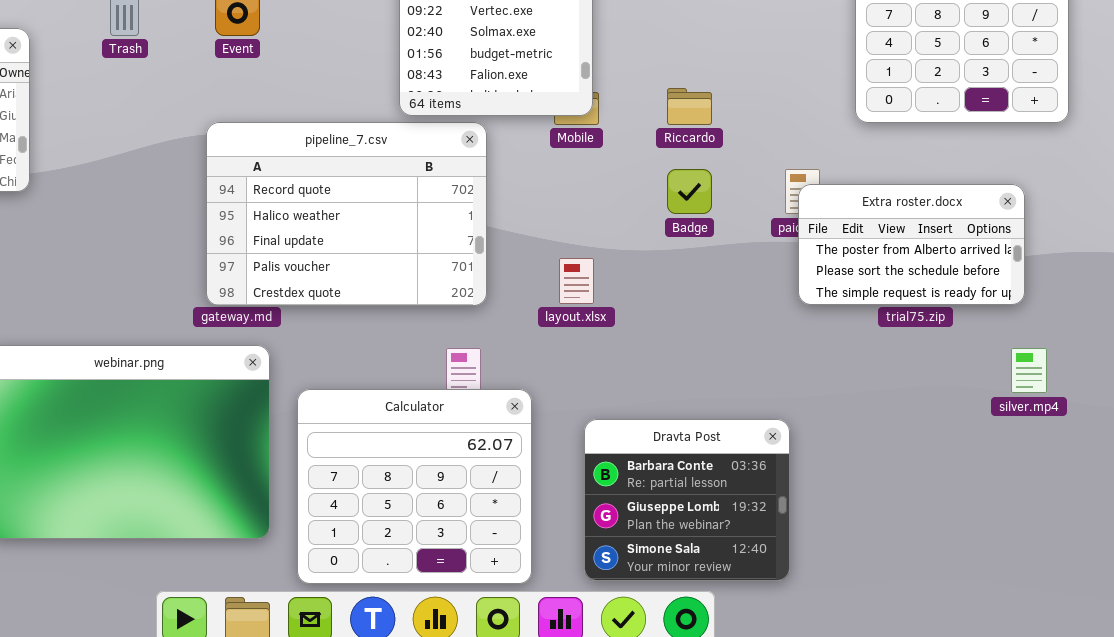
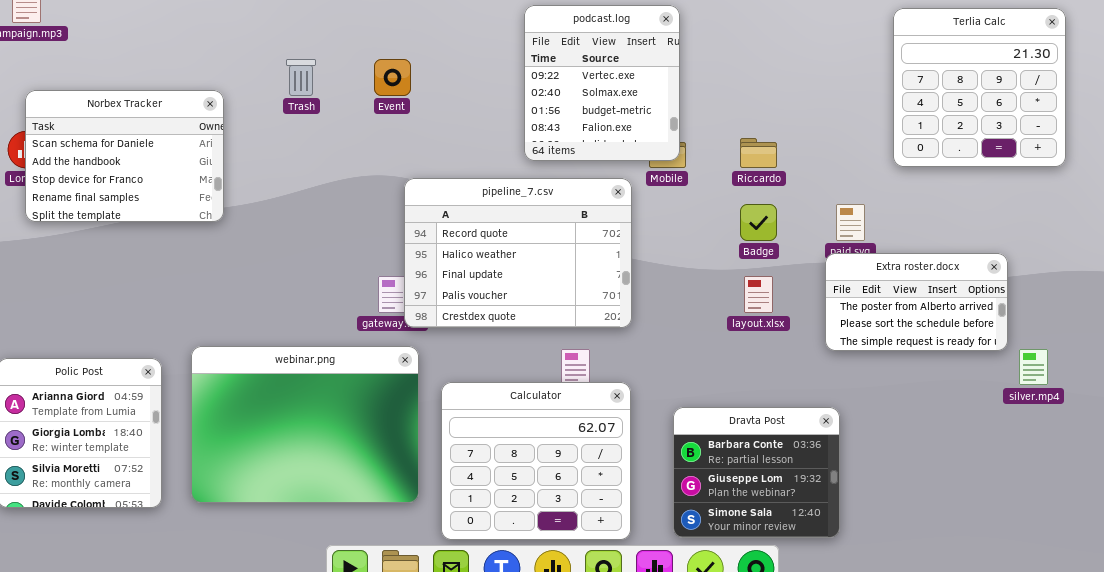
pipeline_7.csv: [206,122,487,306] -> [404,178,632,328], moved
Extra roster.docx: [798,184,1025,305] -> [825,253,1008,351], moved
layout.xlsx: [559,258,594,304] -> [744,276,773,313], moved

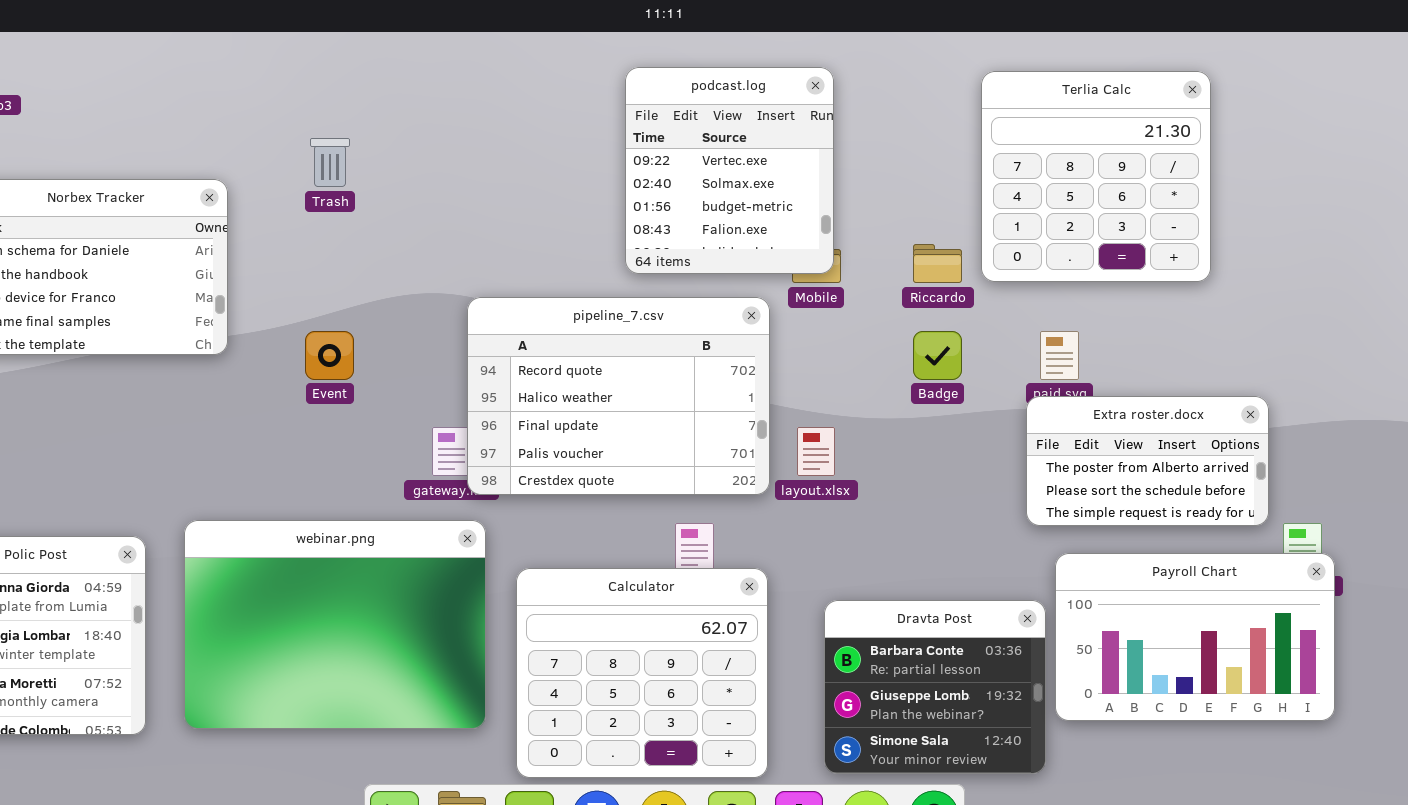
Terlia Calc: [893,8,1066,167] -> [981,71,1211,282], moved
Event: [374,59,411,96] -> [305,331,354,380], moved
layout.xlsx: [744,276,773,313] -> [797,427,835,476], moved
Payroll Chart: none -> [1055,553,1335,721], opened

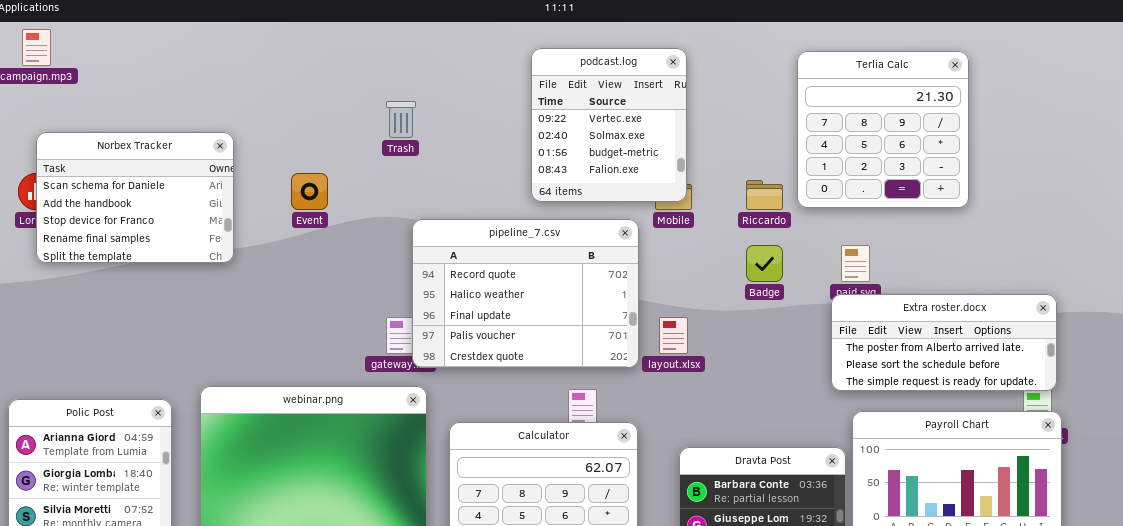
Trash: [310,138,350,187] -> [386,101,416,138], moved
Event: [305,331,354,380] -> [291,173,328,210], moved
Extra roster.docx: [1026,396,1269,526] -> [831,294,1057,391], resized

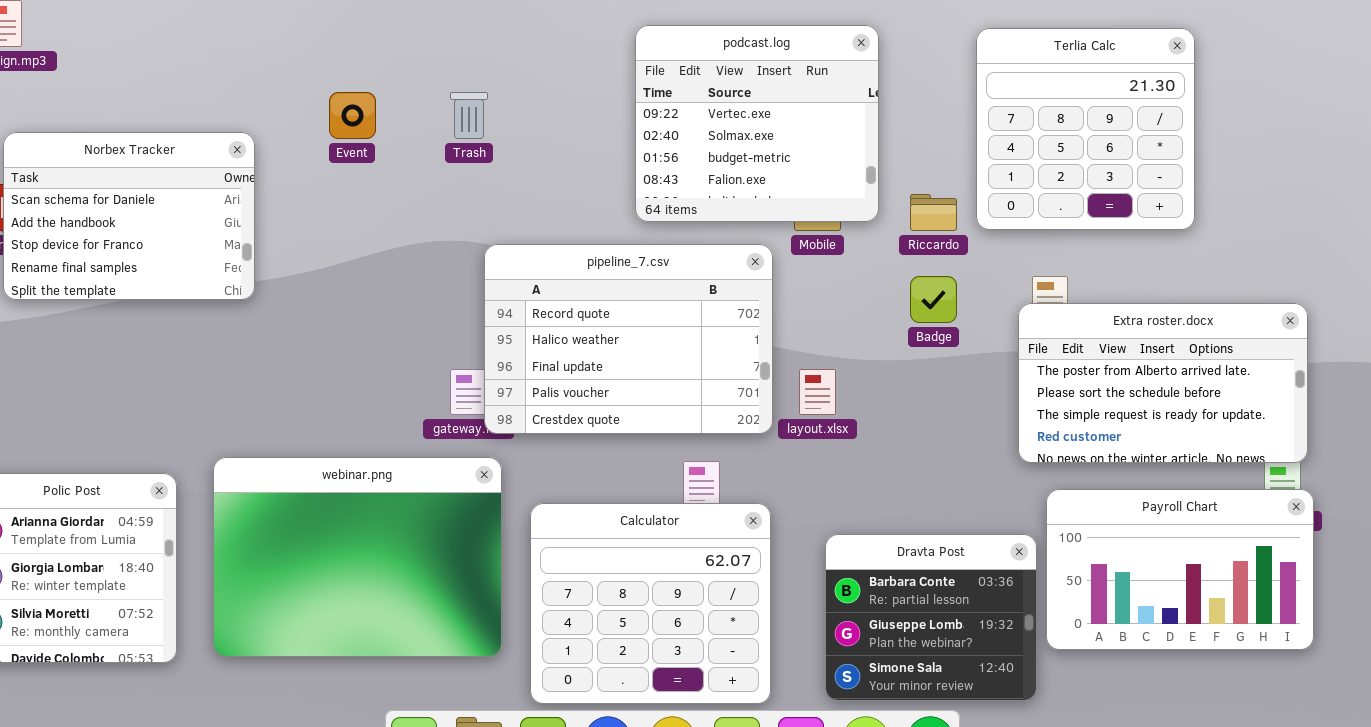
podcast.log: [531,48,687,202] -> [635,25,879,222], resized
Event: [291,173,328,210] -> [329,92,376,139], moved
Extra roster.docx: [831,294,1057,391] -> [1018,303,1308,463], resized

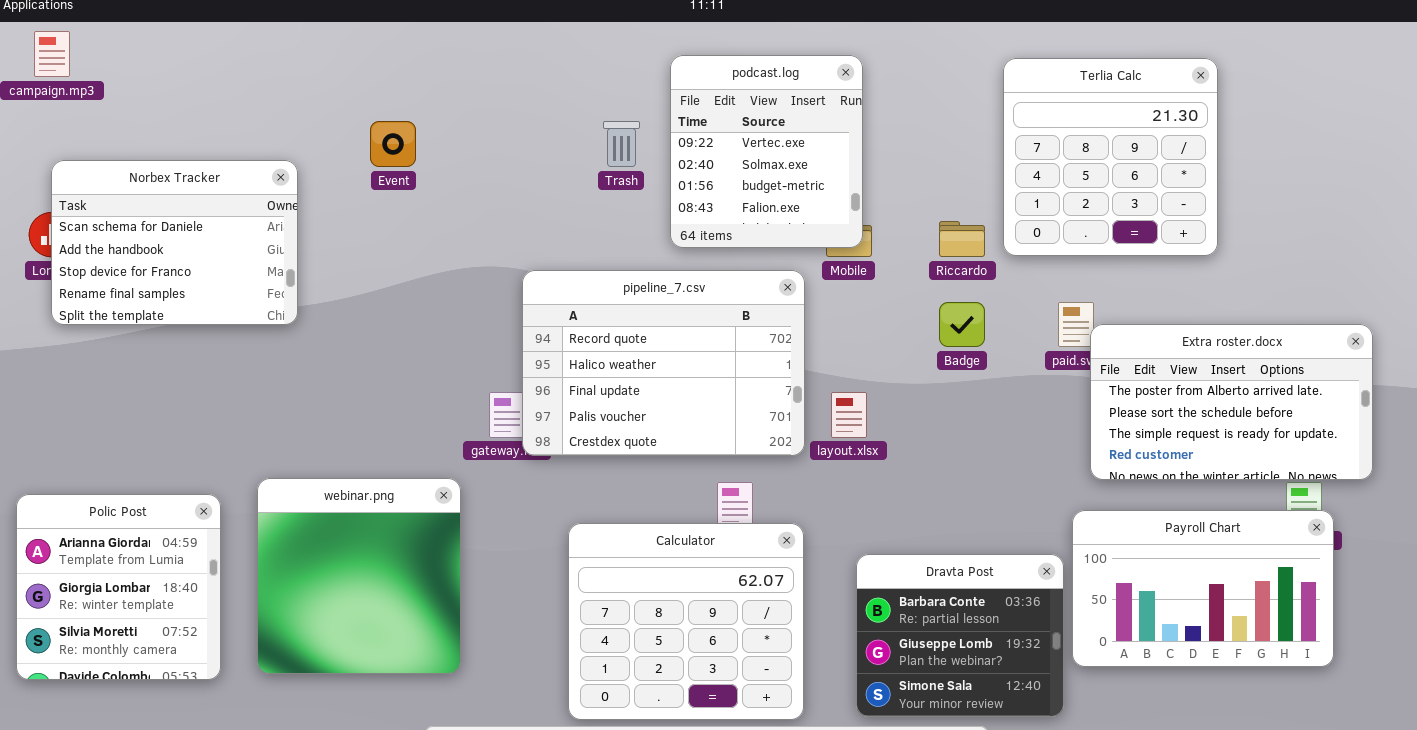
podcast.log: [635,25,879,222] -> [670,55,863,248], resized
Trash: [450,92,488,139] -> [603,121,640,167], moved
Extra roster.docx: [1018,303,1308,463] -> [1090,324,1373,480], moved
webinar.png: [213,457,502,657] -> [257,478,461,674], resized

